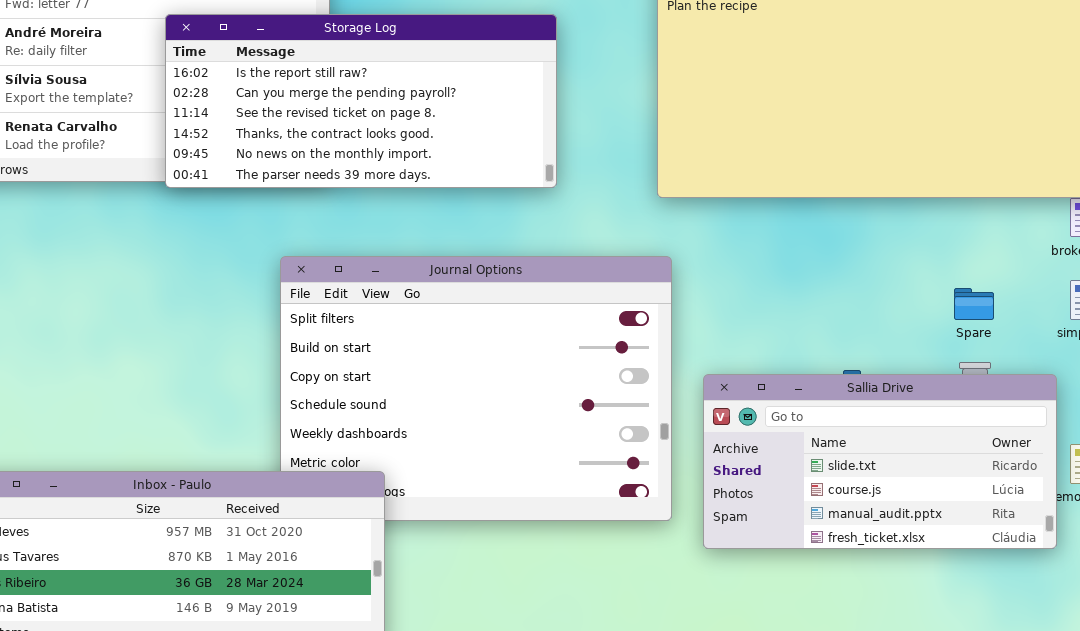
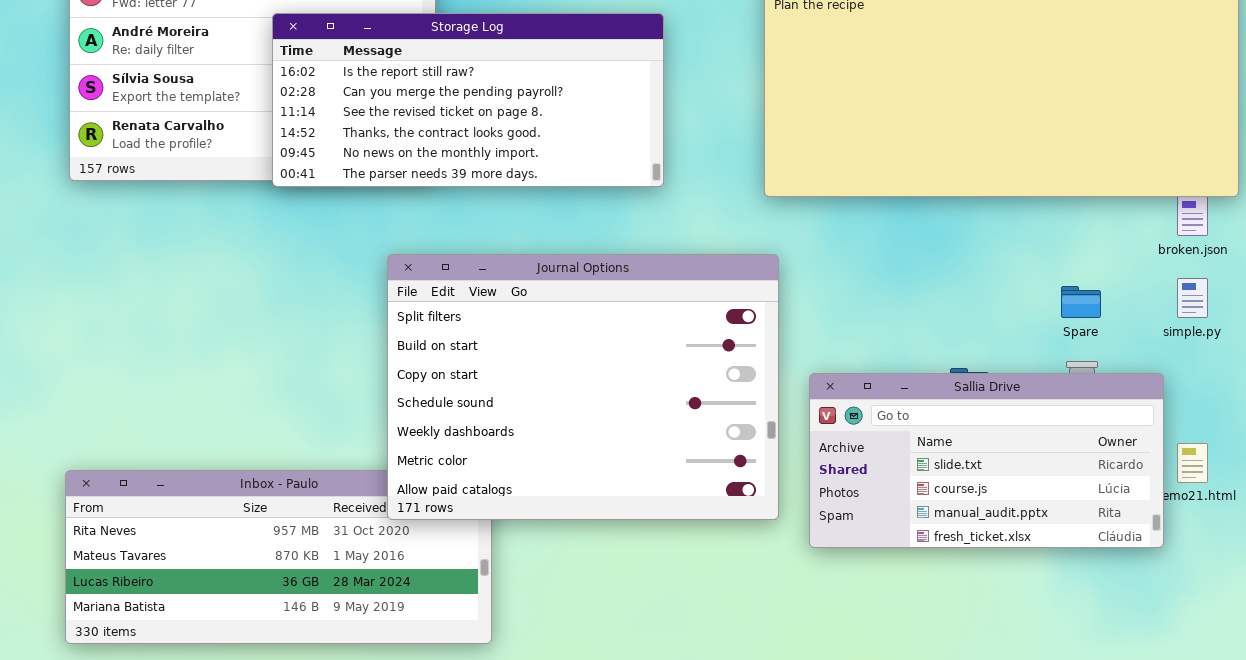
Journal Options: [280,256,672,521] -> [387,254,779,520], raised

